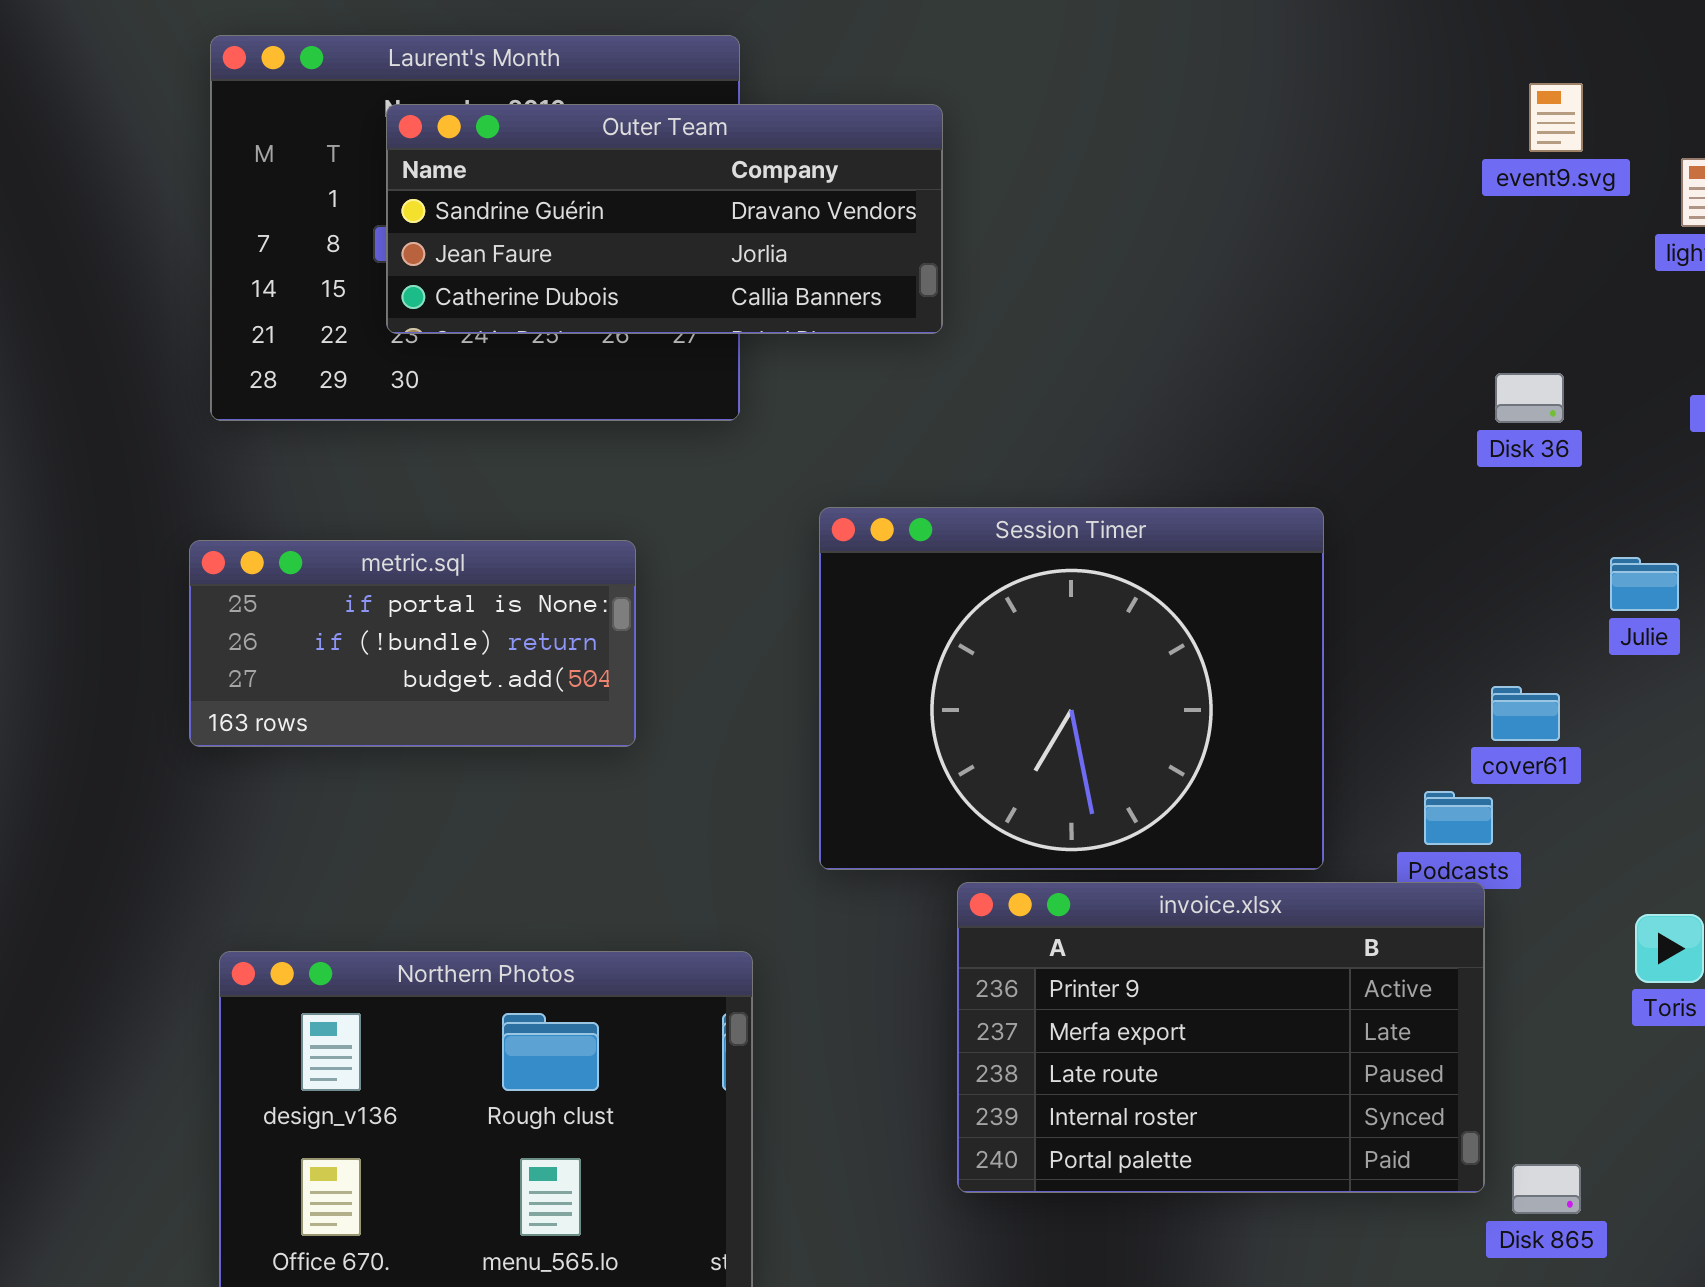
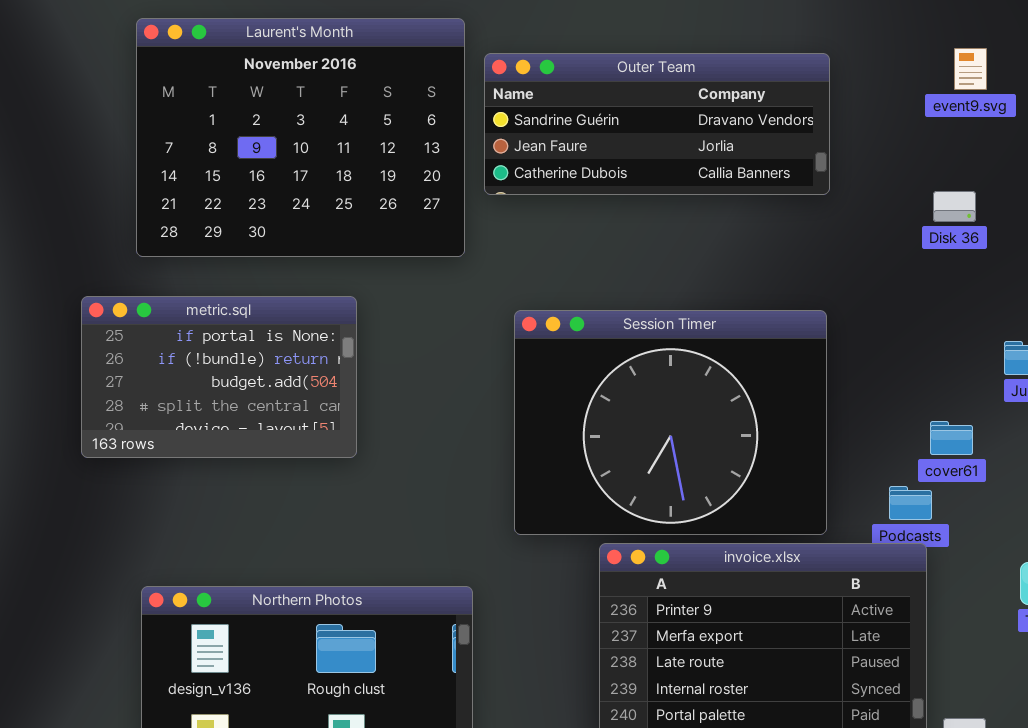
Outer Team: [386,104,943,334] -> [484,53,830,195], moved
Disk 36: [1495,373,1564,423] -> [933,191,976,222], moved
metric.sql: [189,540,636,747] -> [81,296,357,458], moved, resized

